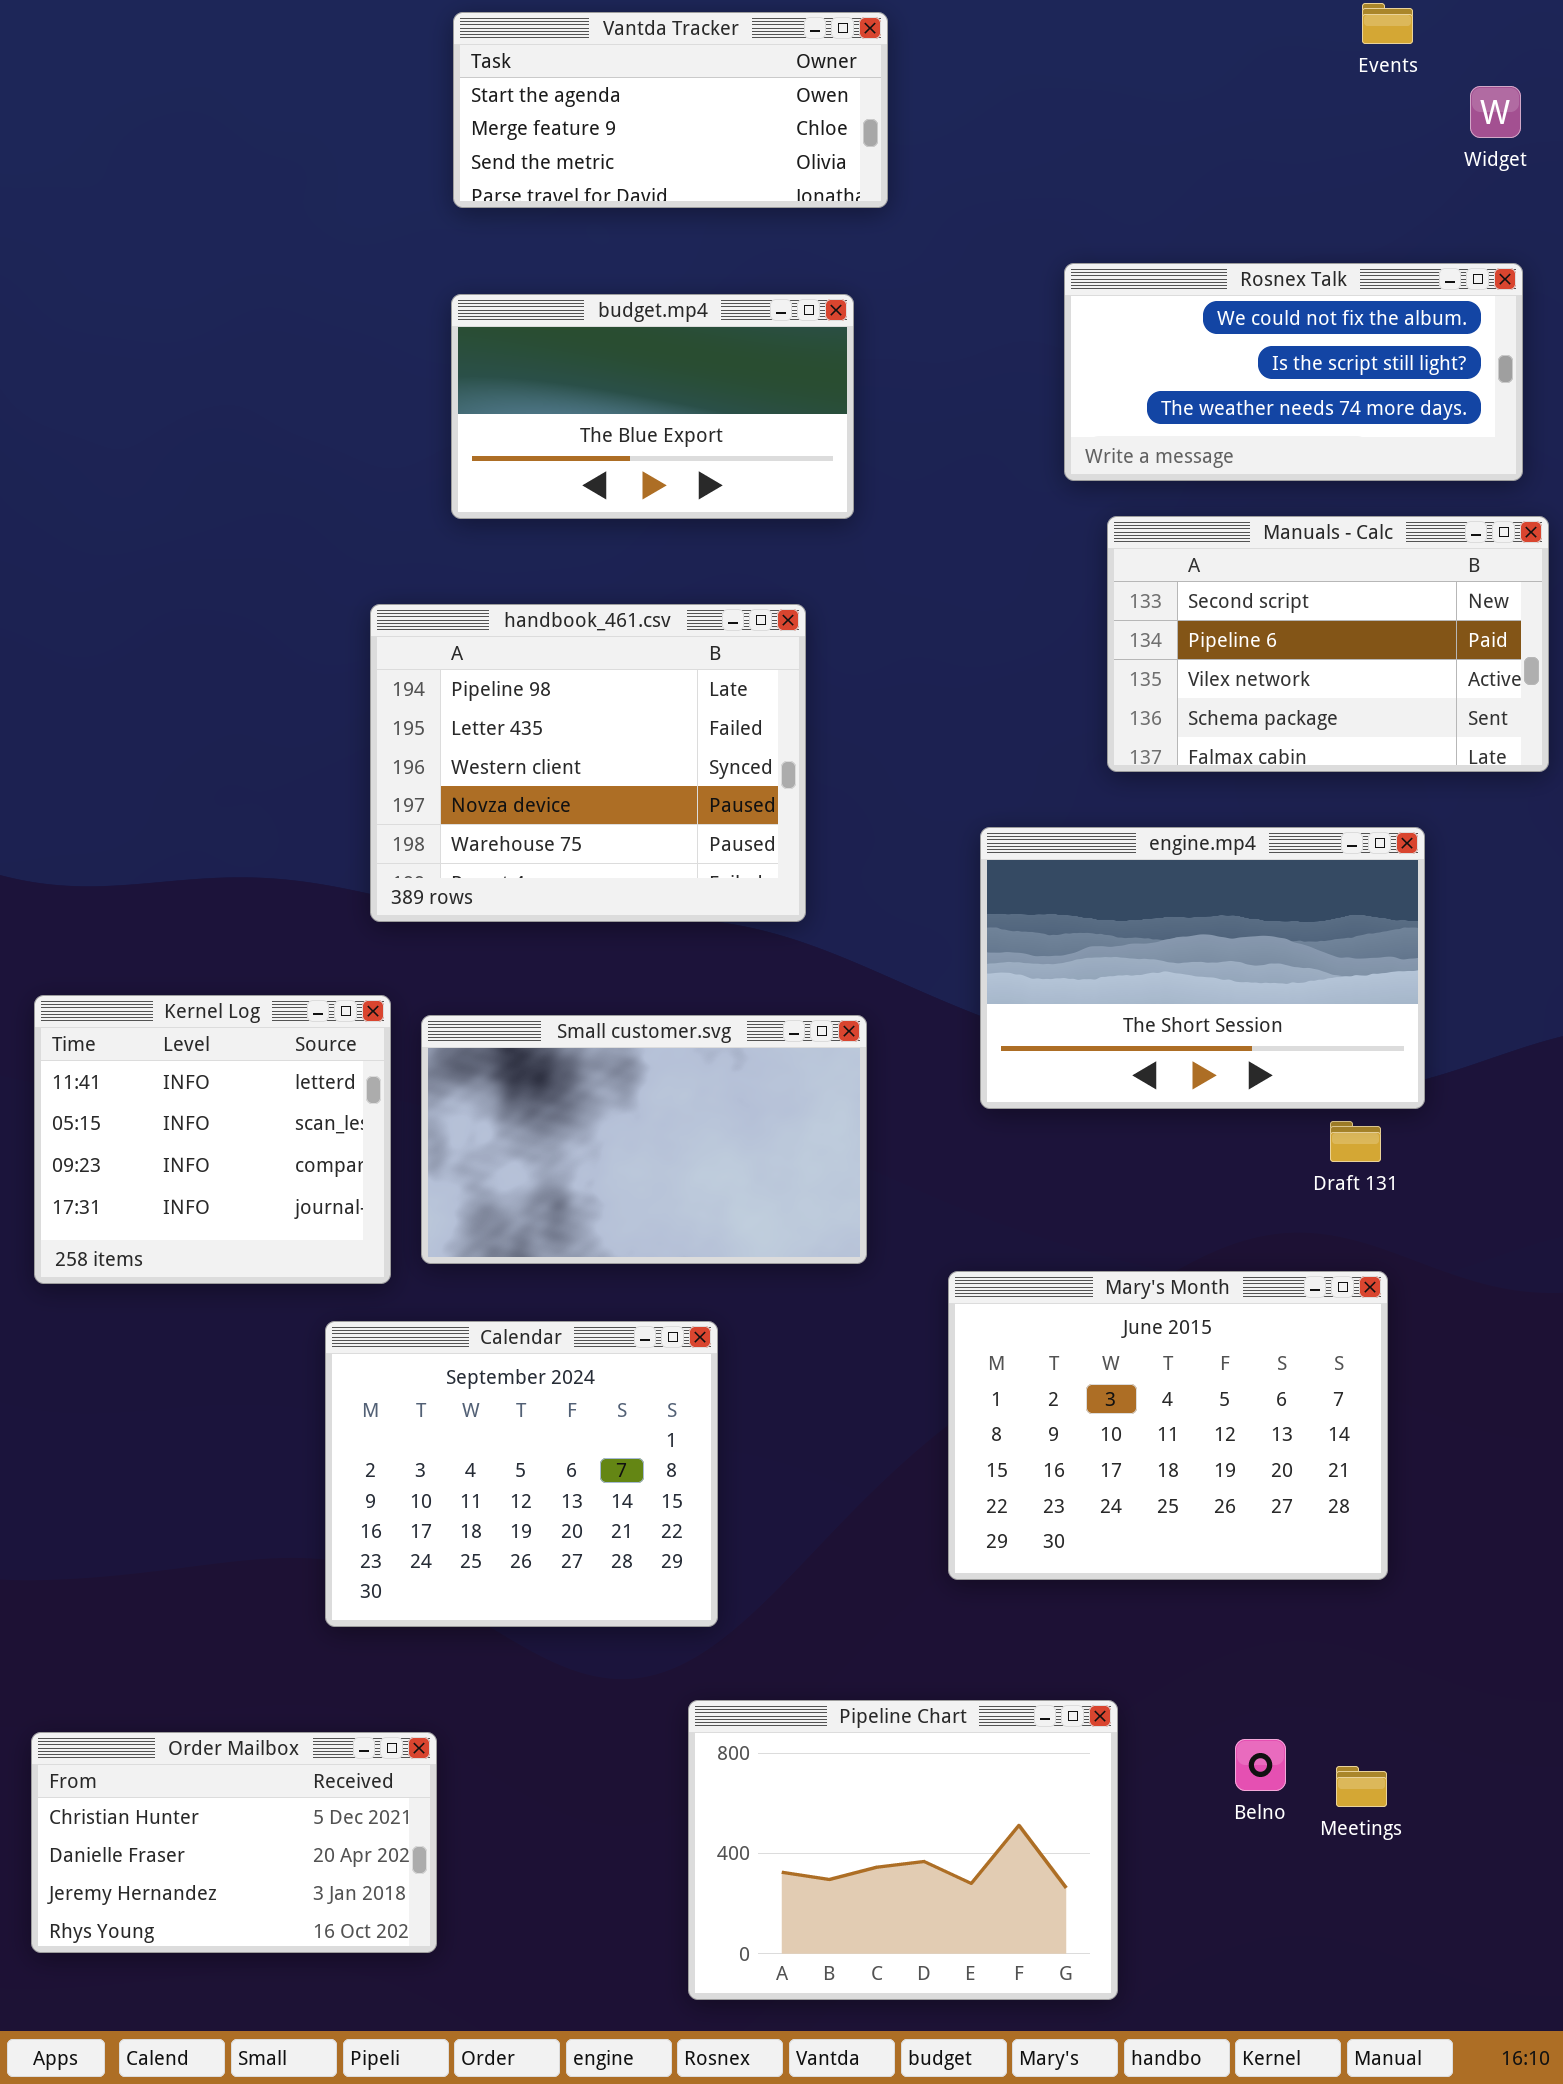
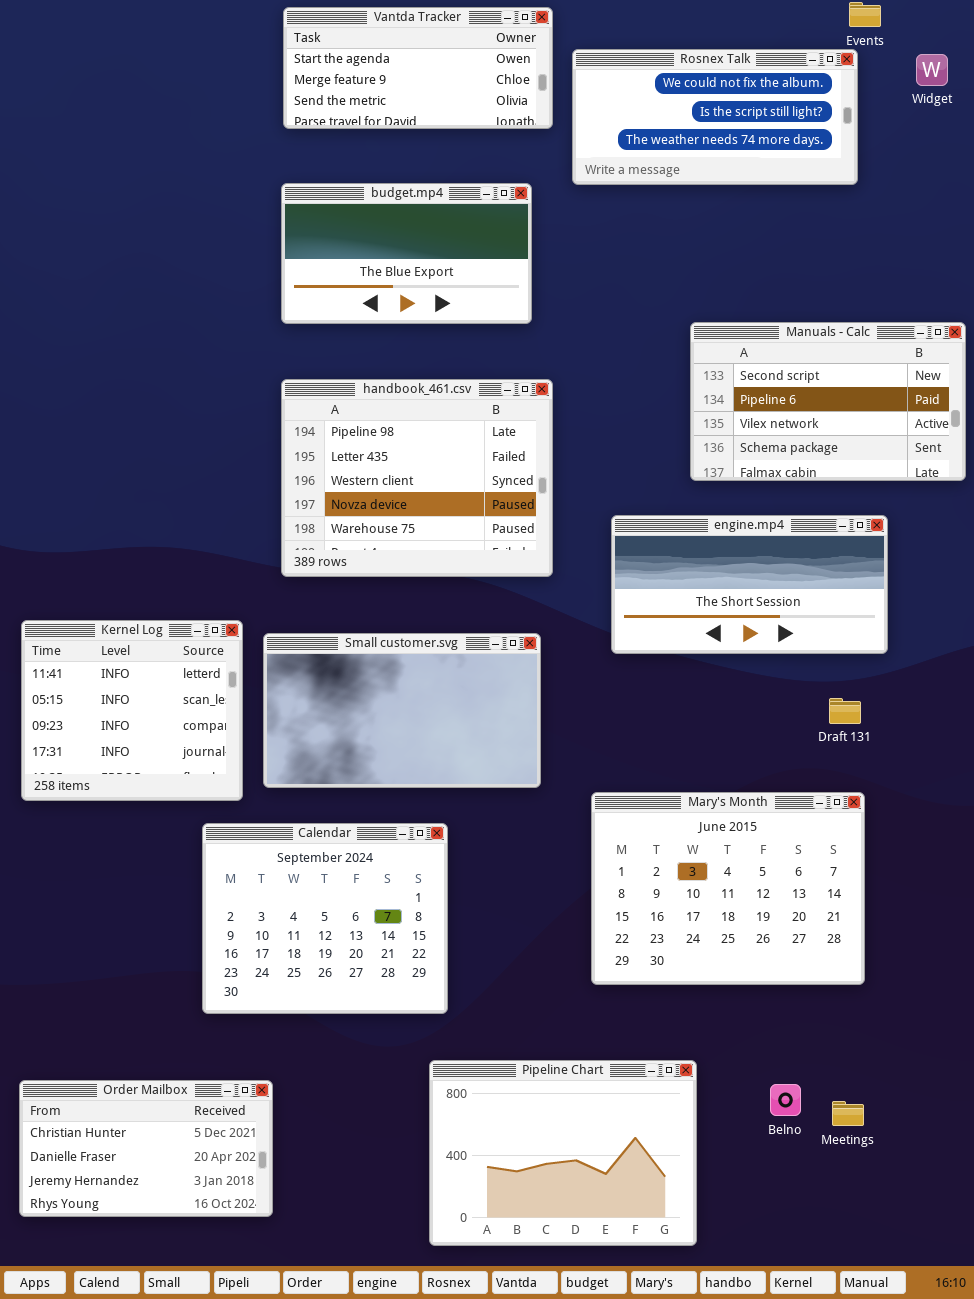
Rosnex Talk: [1064,263,1523,481] -> [572,49,858,185], moved
handbook_461.csv: [370,604,806,922] -> [281,379,553,577], moved
engine.mp4: [980,827,1425,1109] -> [611,515,888,654], resized

